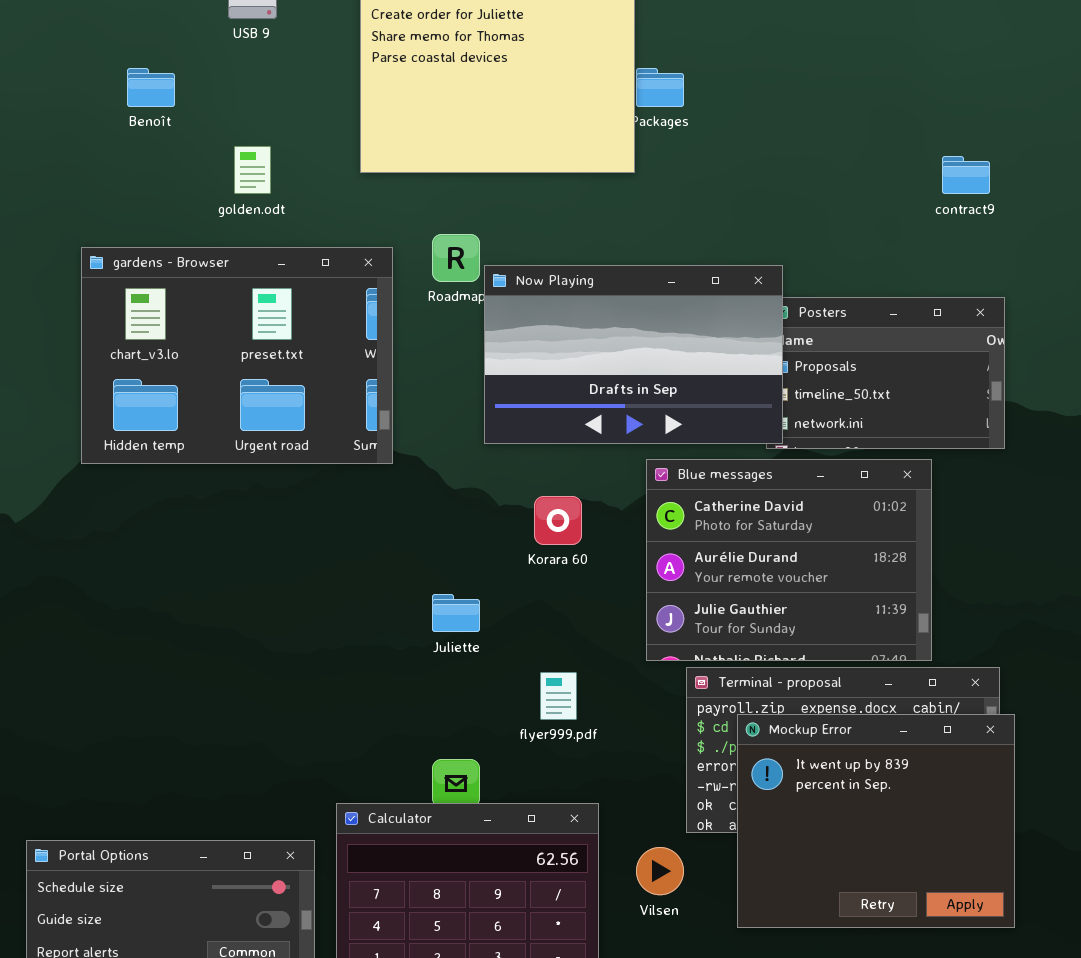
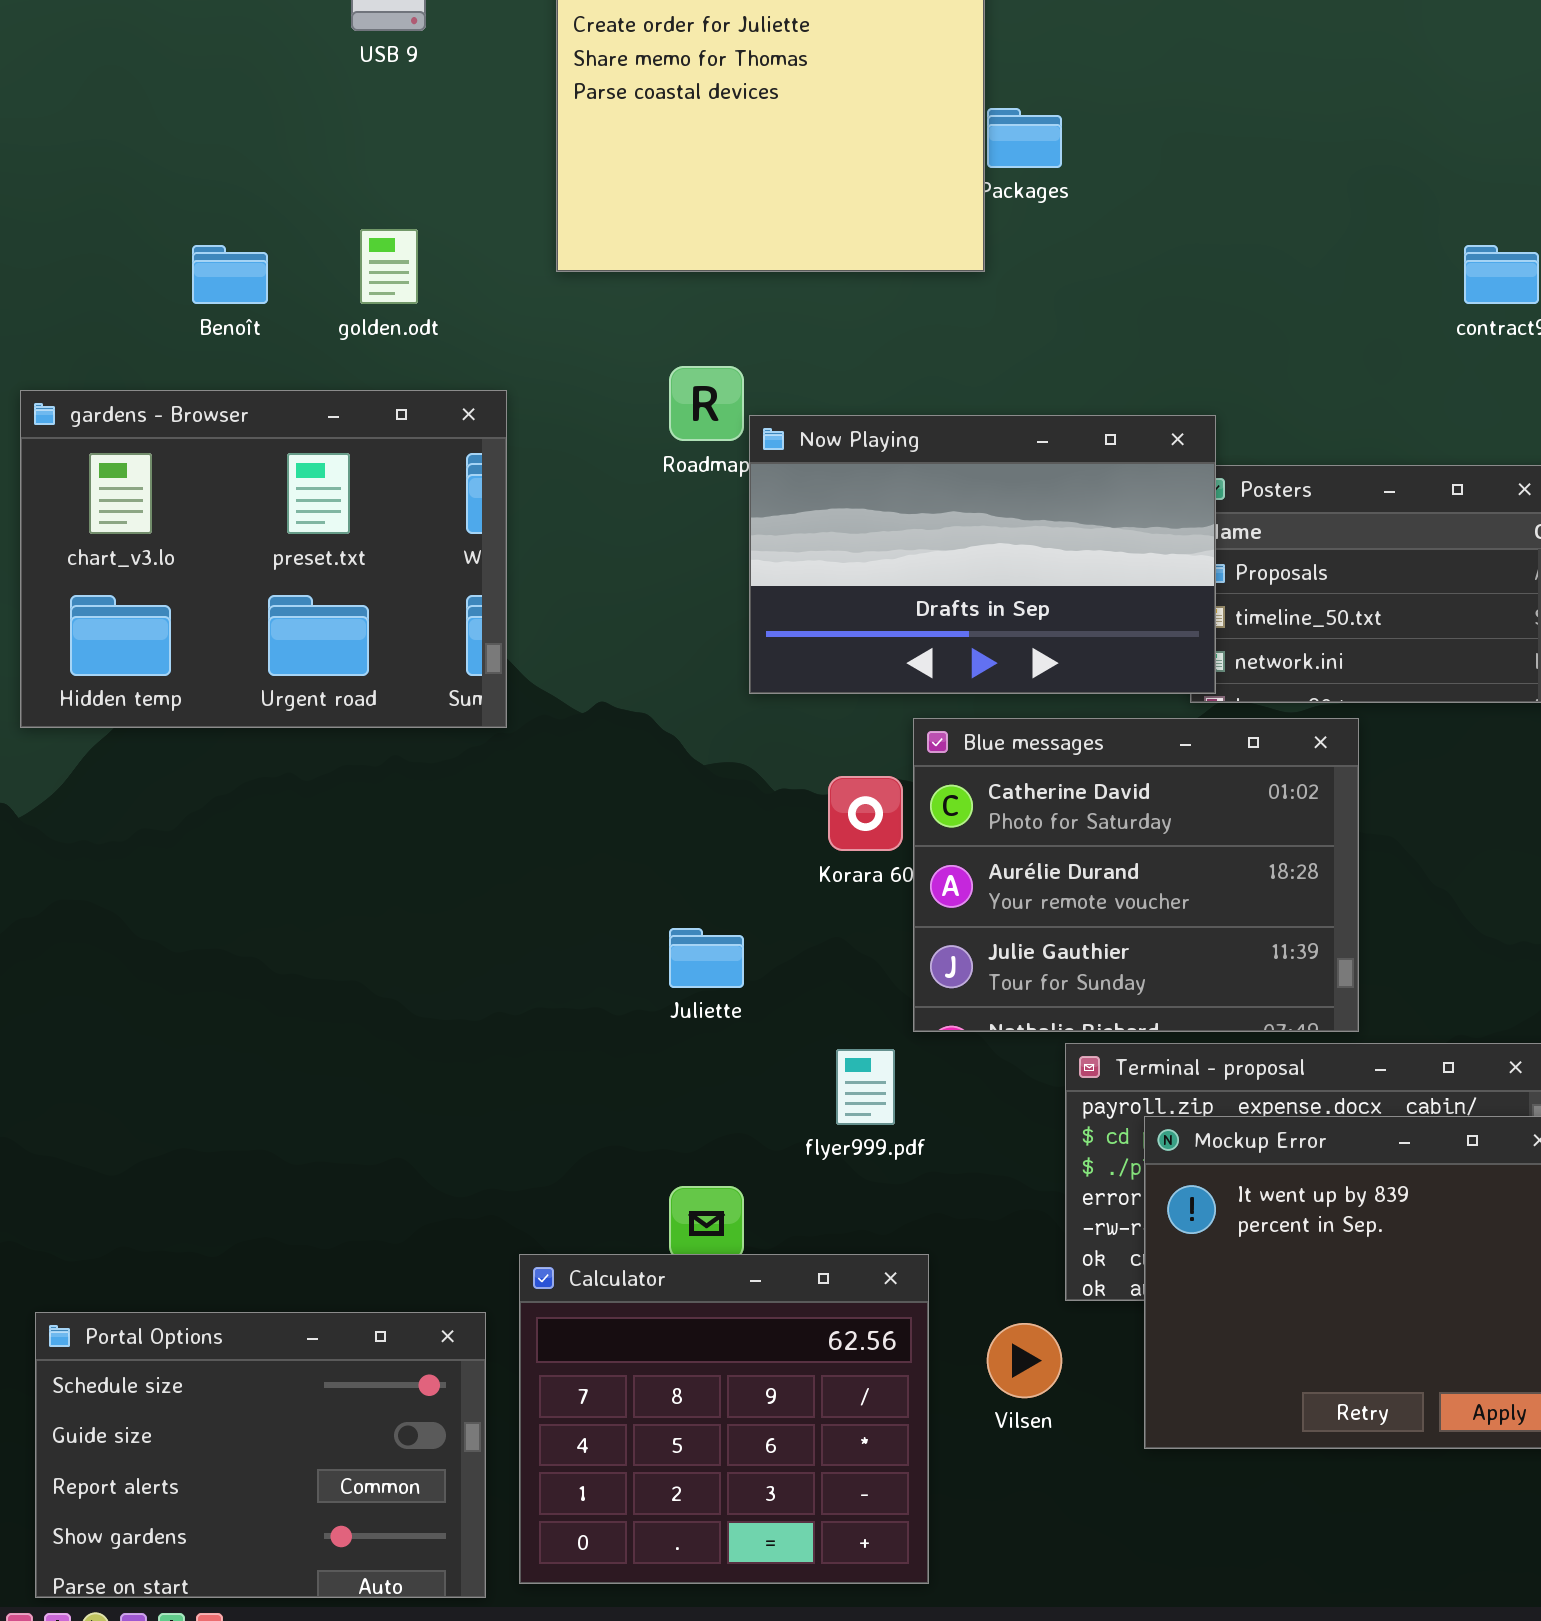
Benoît: [127,68,175,107] -> [192,245,268,304], moved
gardens - Browser: [81,247,393,464] -> [20,390,507,728], moved
Blue messages: [646,459,932,661] -> [913,718,1359,1032], moved

